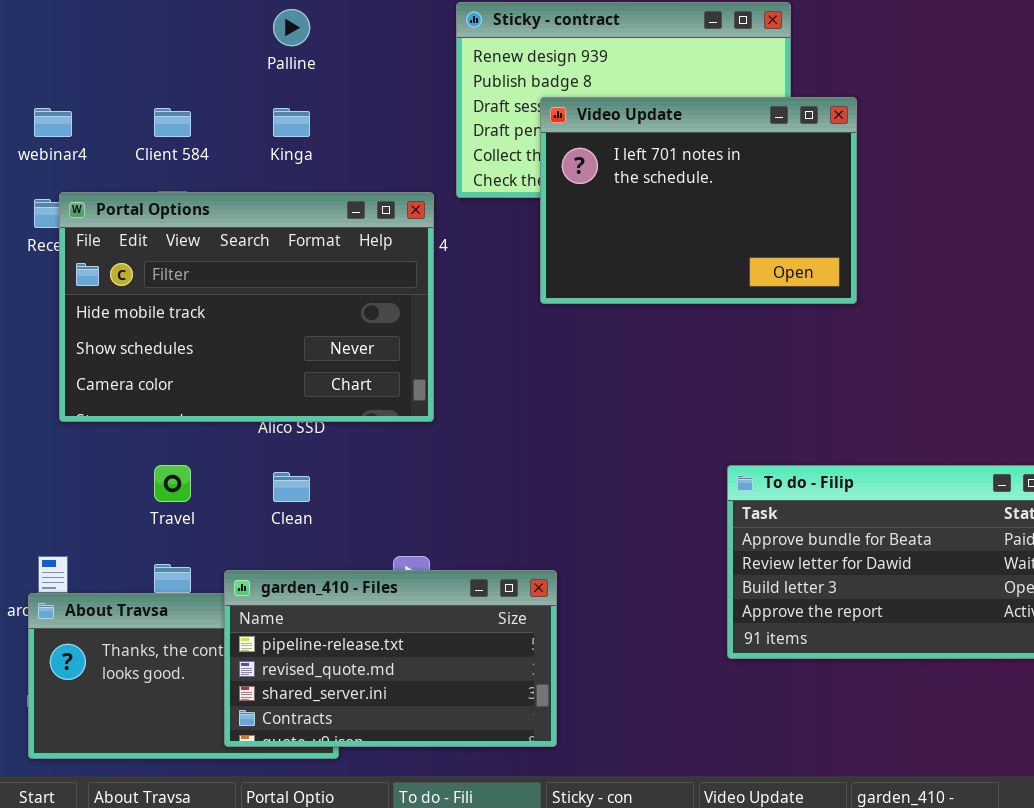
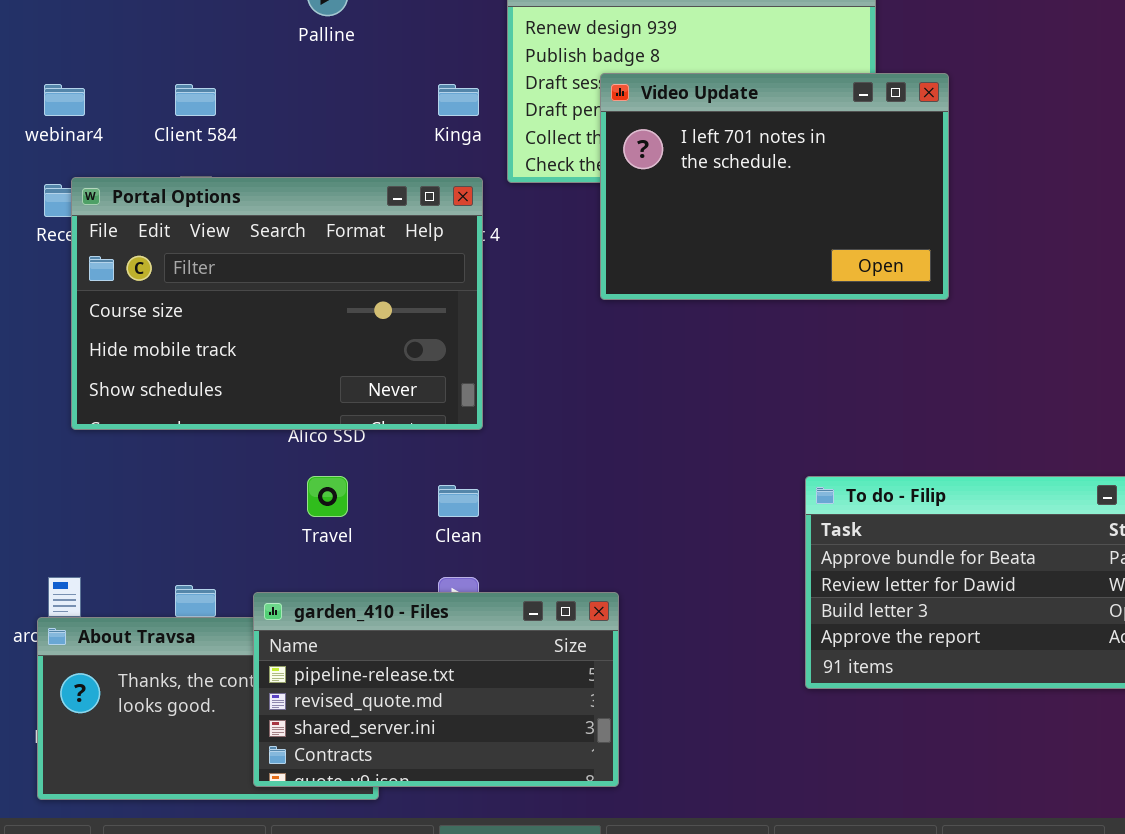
Kinga: [273,108,310,137] -> [438,84,479,116], moved
Portal Options: [59,192,434,422] -> [71,177,483,430], scrolled up 1 row
Travel: [154,465,191,502] -> [307,476,348,517], moved
Clean: [273,472,310,502] -> [438,485,479,517], moved

